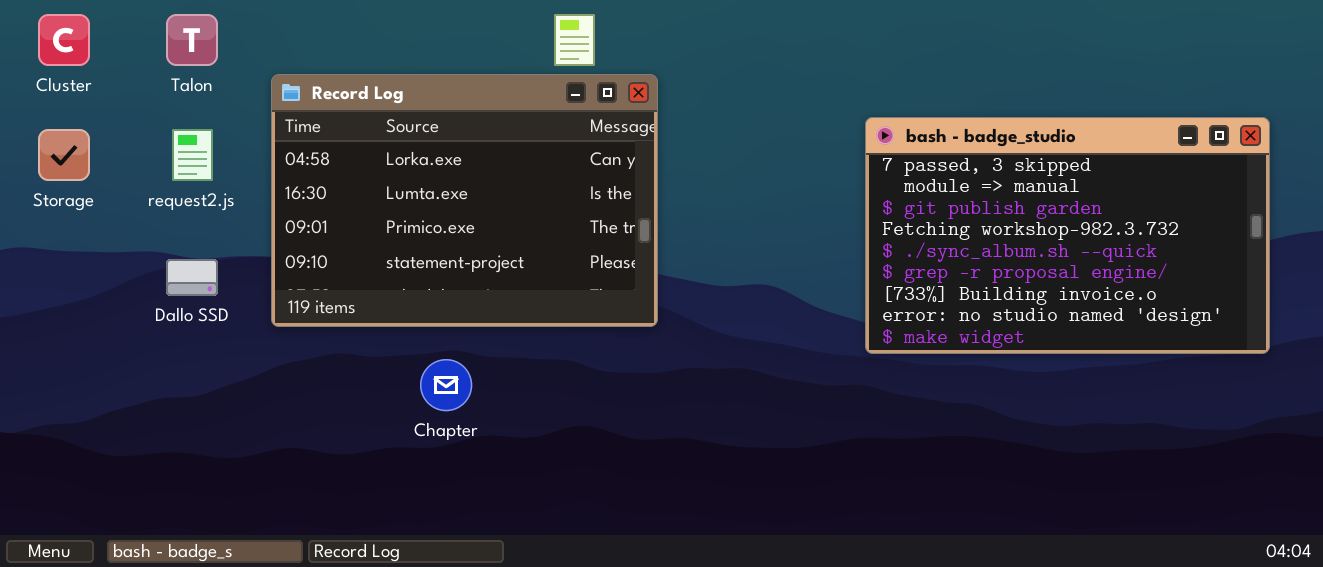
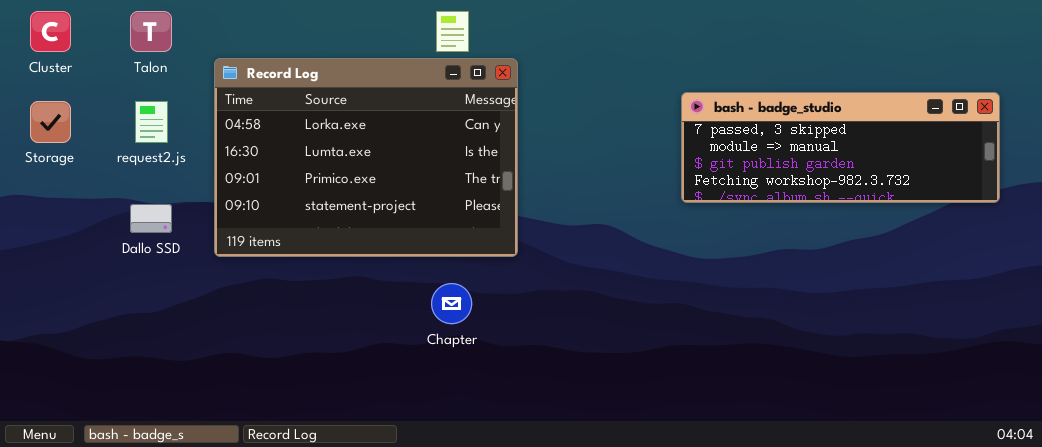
bash - badge_studio: [865,117,1270,354] -> [681,92,1000,203], resized
Chapter: [420,359,472,411] -> [431,283,472,324], moved

